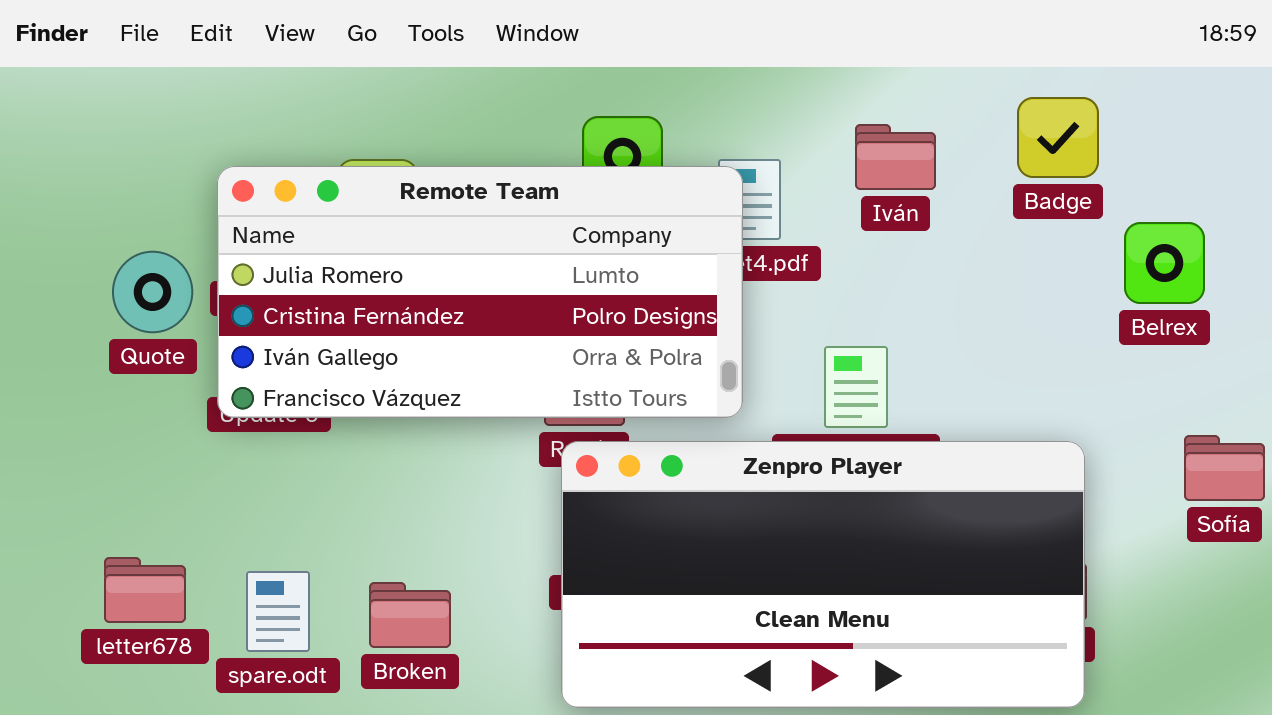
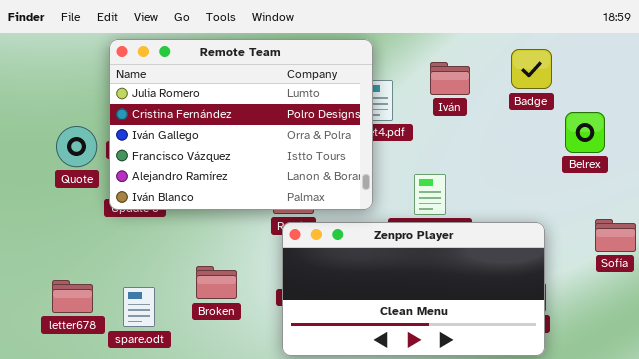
Remote Team: [217,166,743,418] -> [109,39,373,210], resized
Broken: [369,582,451,648] -> [196,266,237,299], moved

